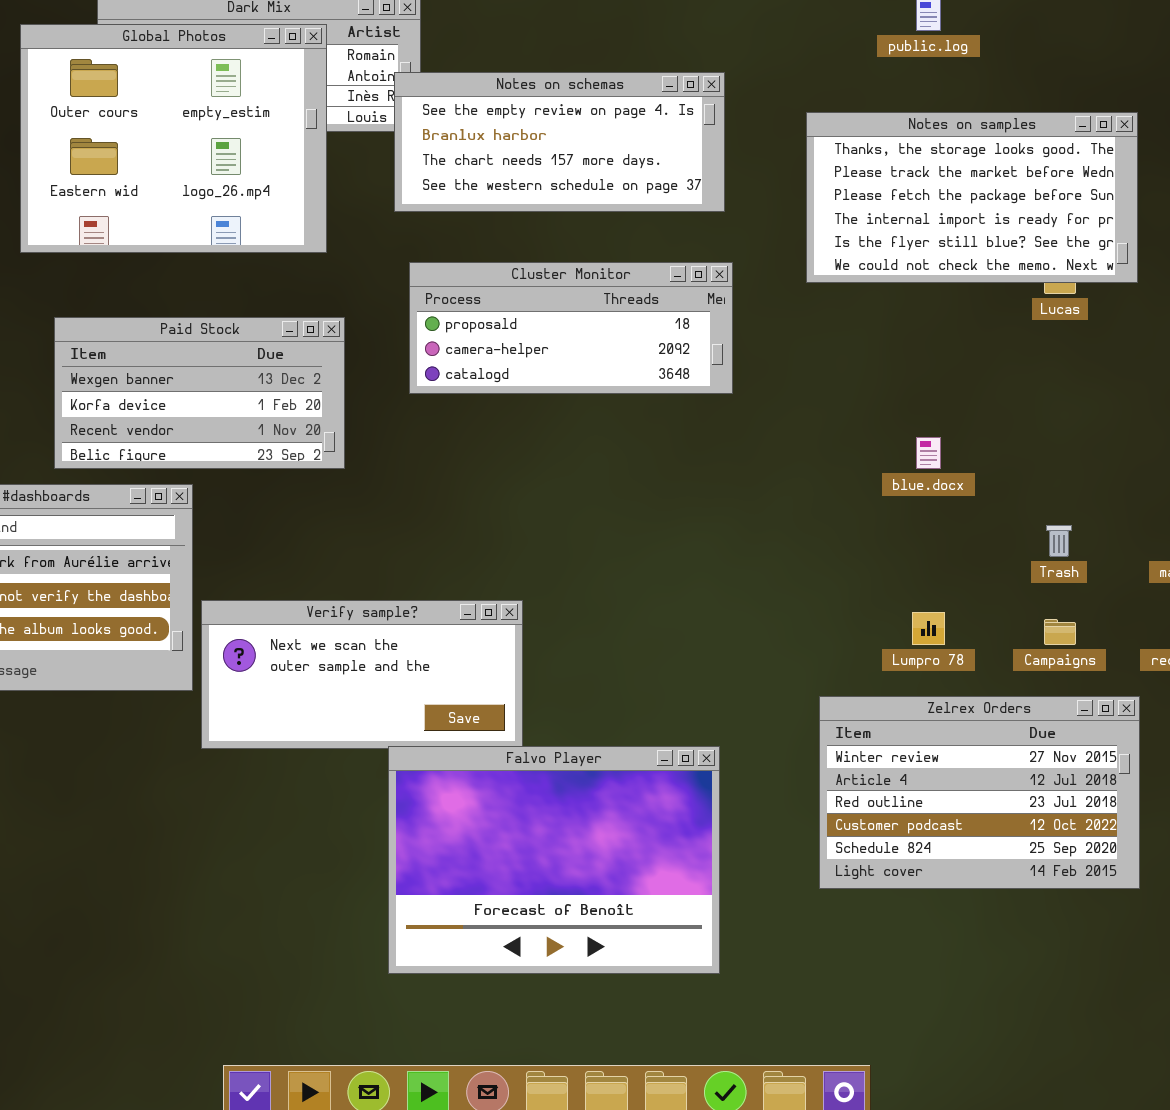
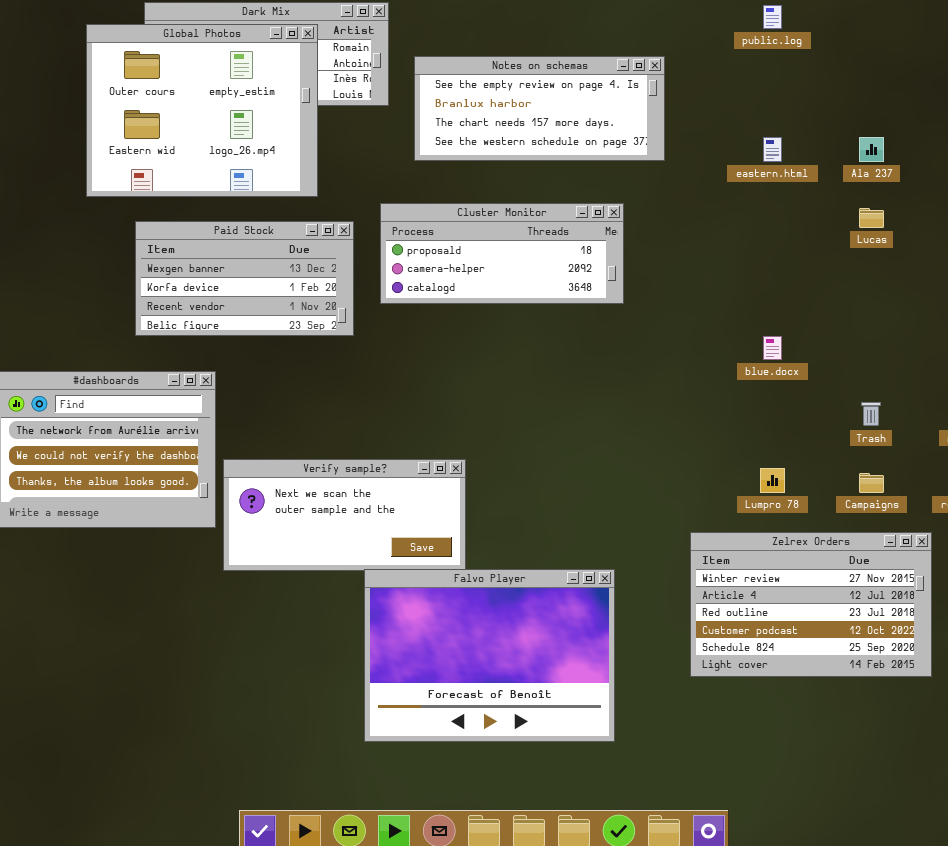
Notes on schemas: [394,72,725,212] -> [414,56,665,161], moved
Notes on samples: [806,112,1138,283] -> none, closed
Paid Stock: [54,317,345,469] -> [135,221,354,336], moved

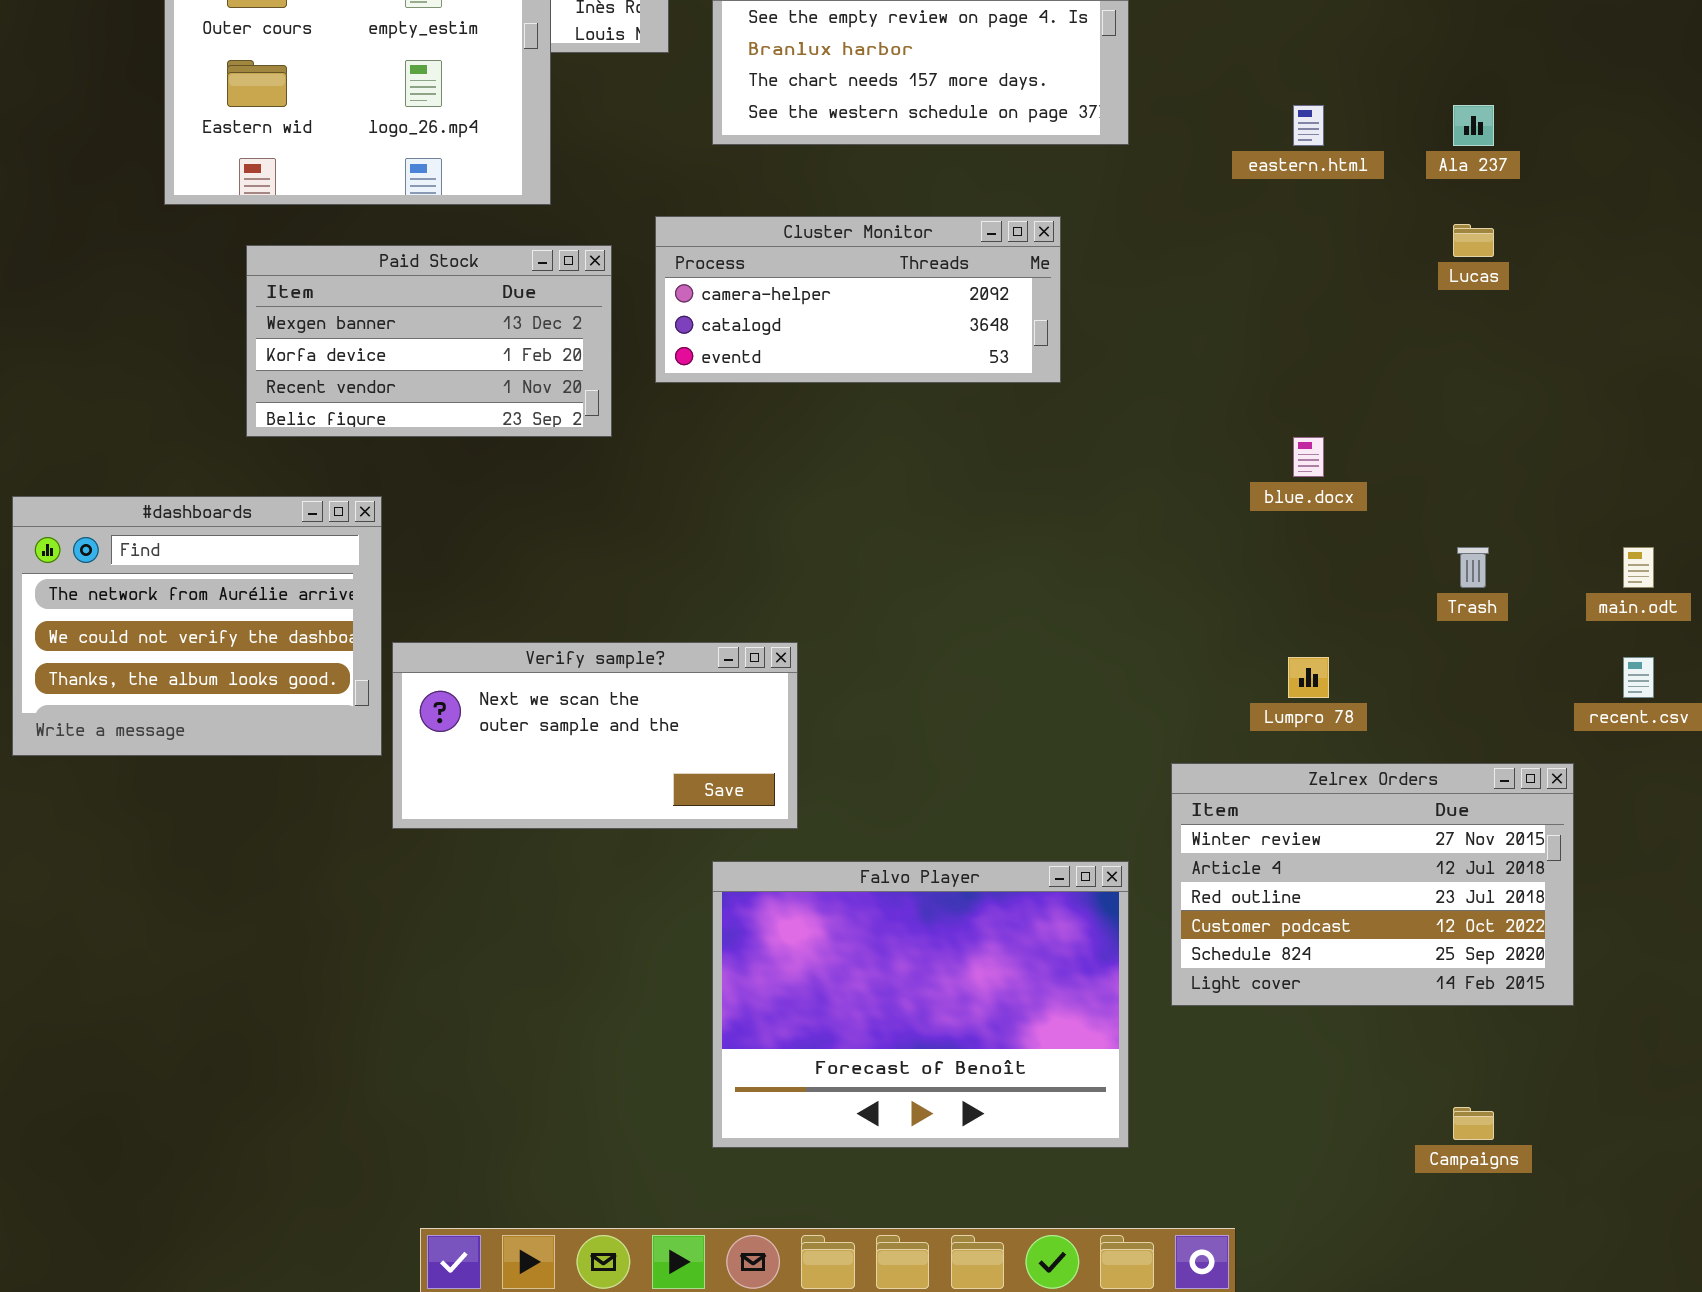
Cluster Monitor: [380,203,624,304] -> [655,216,1061,383], scrolled down 1 row
Campaigns: [859,473,884,493] -> [1453,1107,1494,1140], moved
Falvo Player: [364,569,615,742] -> [712,861,1129,1148], moved

